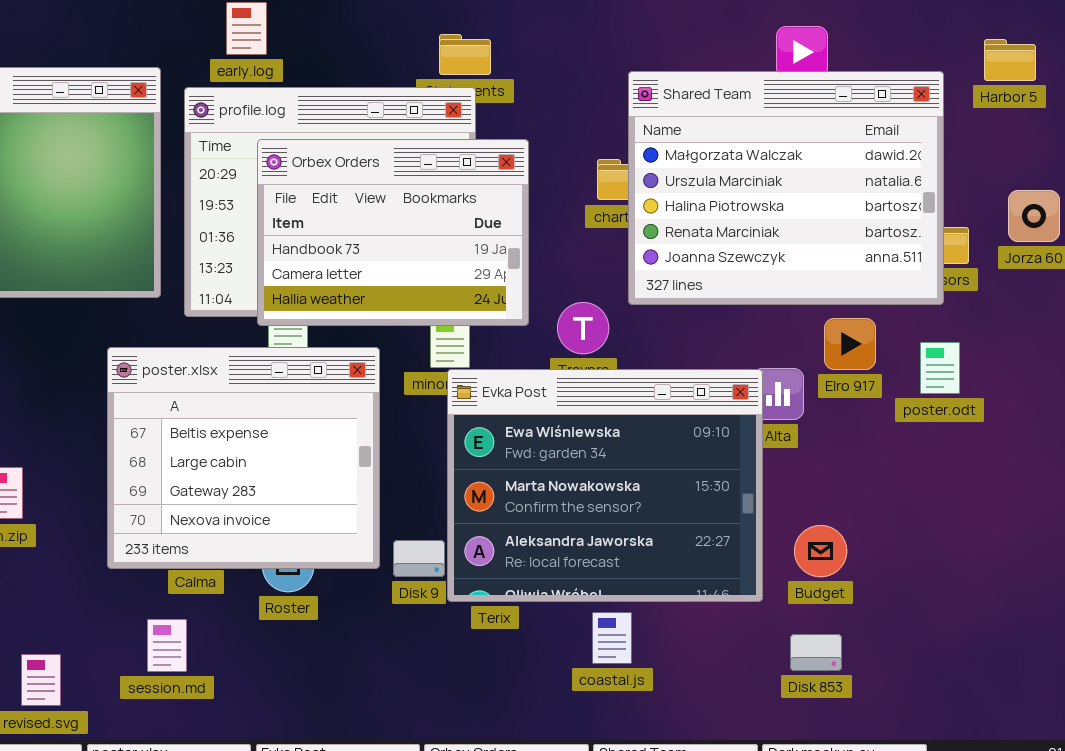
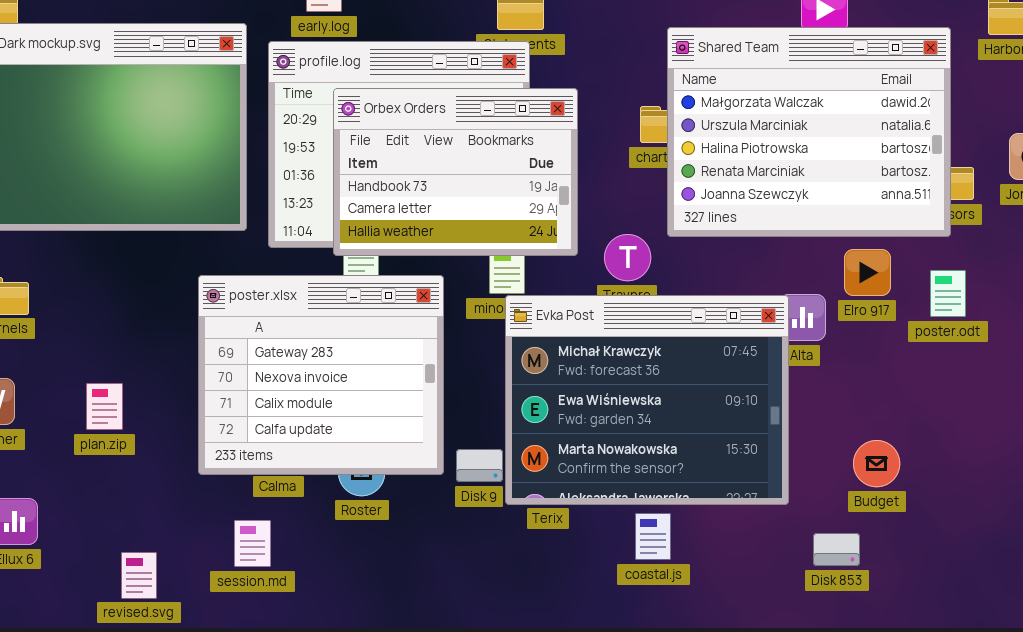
poster.xlsx: [107,347,380,569] -> [198,275,444,475], scrolled down 2 rows
Evka Post: [447,369,763,602] -> [505,295,789,505], scrolled up 1 row
Budget: [794,525,847,577] -> [853,440,900,487], moved

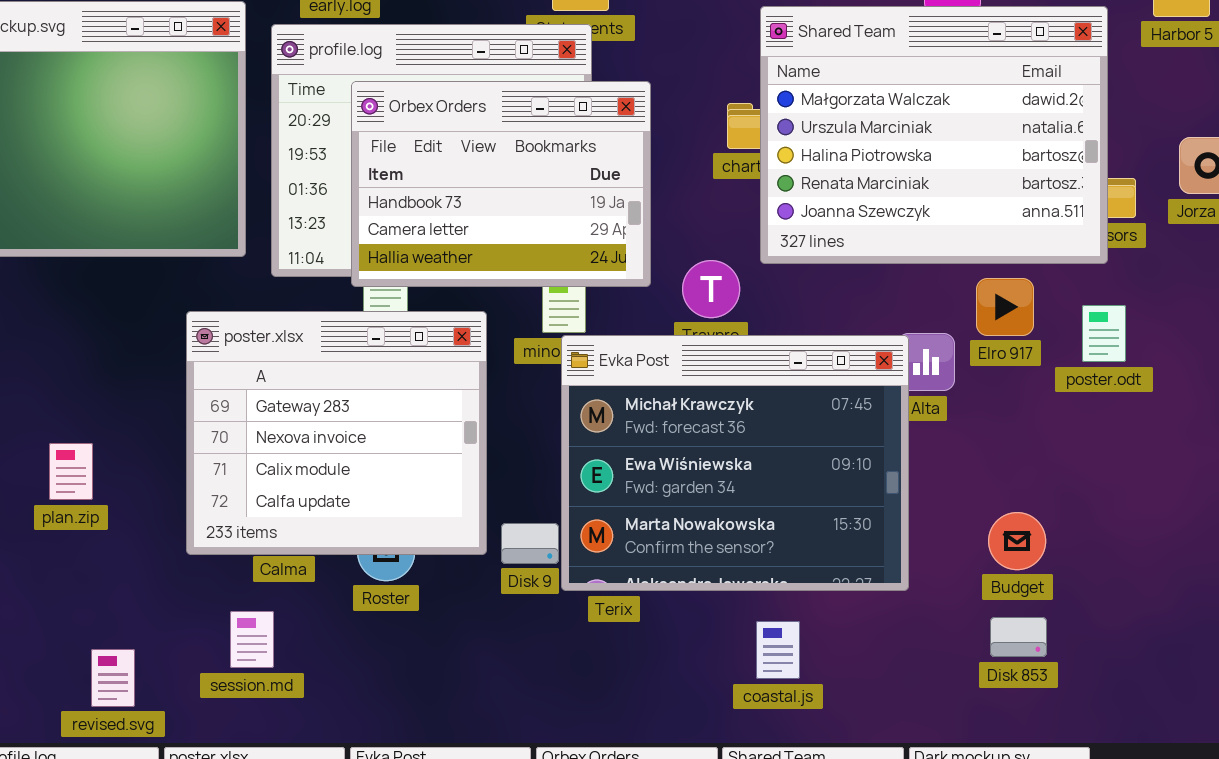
coastal.js: [635,513,671,560] -> [756,621,800,679], moved
Disk 853: [813,533,860,566] -> [990,617,1047,657], moved

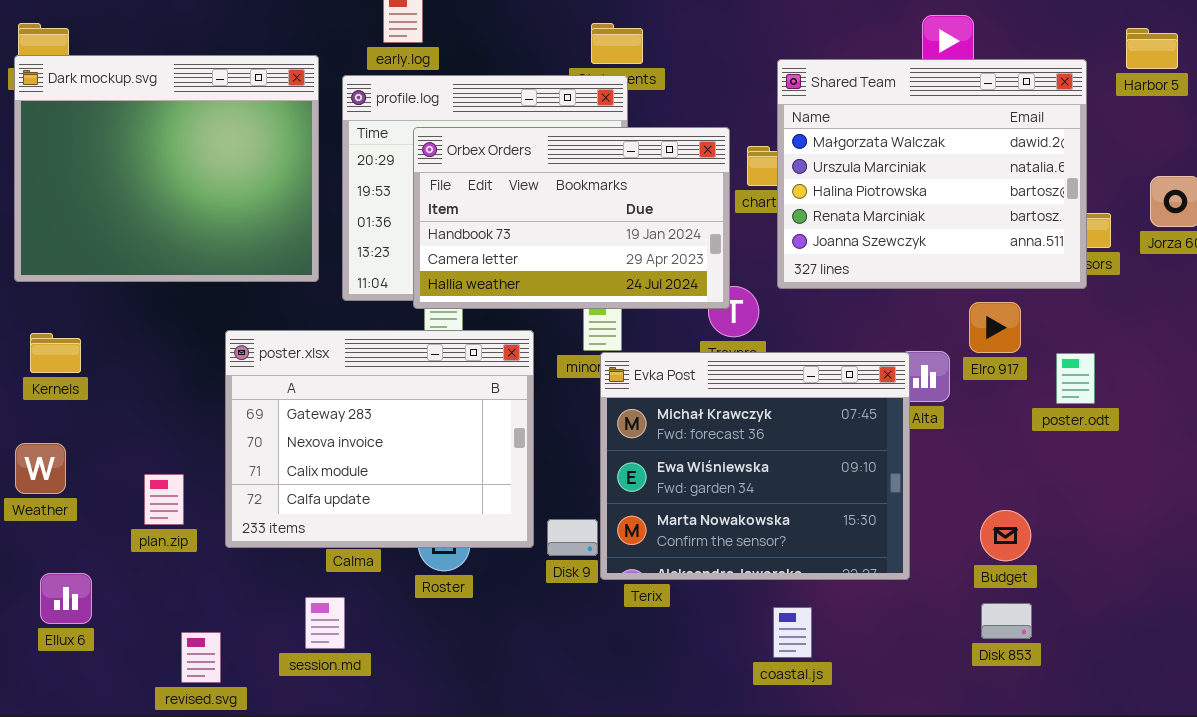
Orbex Orders: [351,81,651,287] -> [413,127,730,309], resized
poster.odt: [1082,305,1126,362] -> [1056,353,1095,404], moved
poster.xlsx: [186,311,487,555] -> [225,330,534,548], resized
plan.zip: [49,443,93,500] -> [144,474,184,525], moved

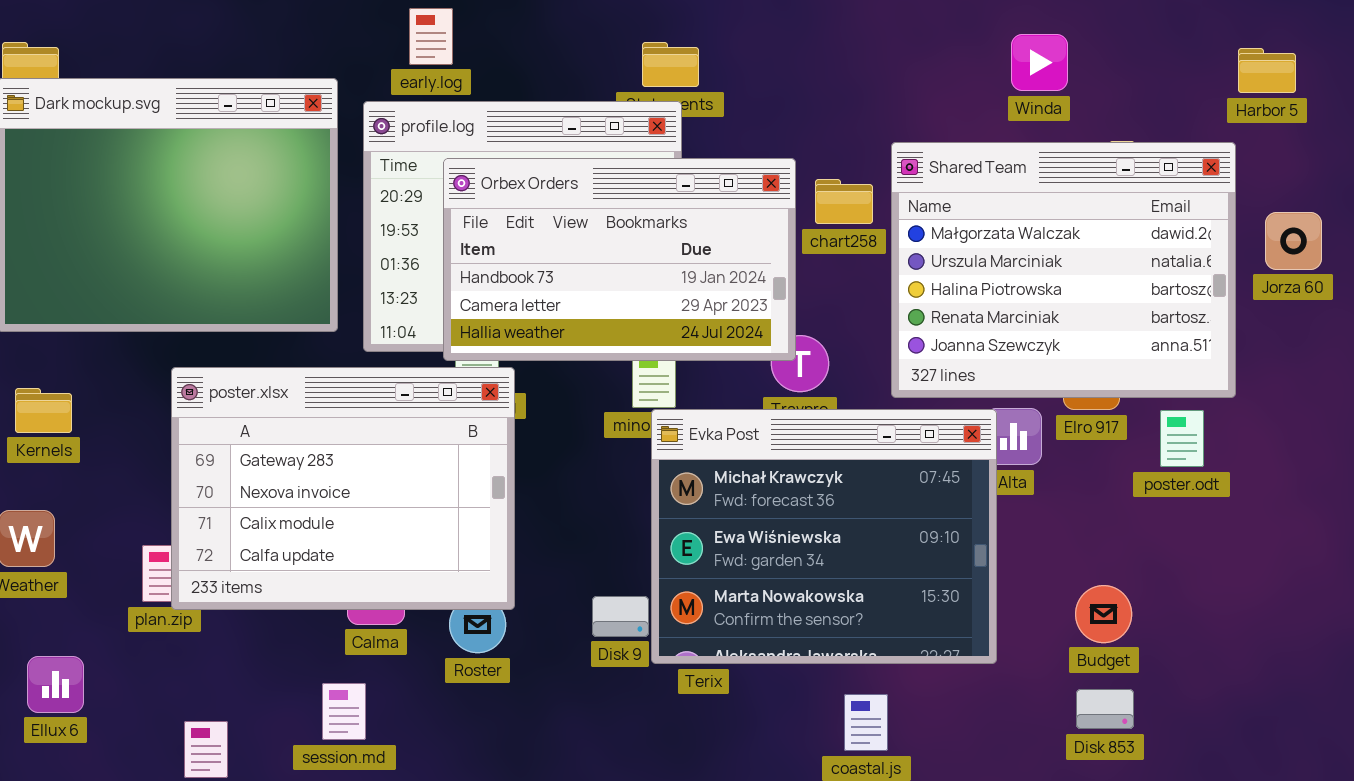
Shared Team: [777,59,1087,289] -> [891,142,1236,398], moved
poster.xlsx: [225,330,534,548] -> [171,367,515,610], moved

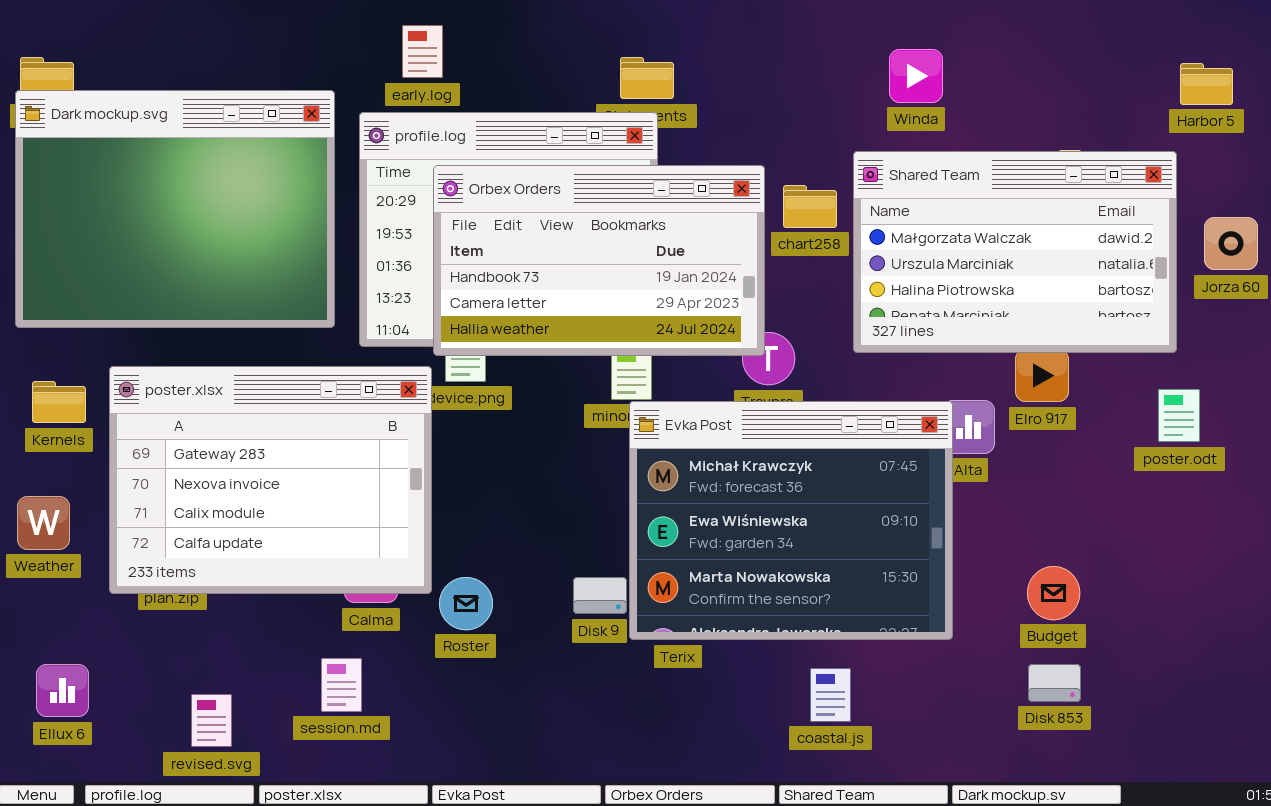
Winda: [1011,34,1068,91] -> [889,49,943,103], moved
Shared Team: [891,142,1236,398] -> [853,151,1177,353], resized
poster.xlsx: [171,367,515,610] -> [109,366,432,594], moved
poster.odt: [1160,410,1204,467] -> [1158,389,1200,442], moved
Ellux 6: [27,656,84,713] -> [36,664,89,717], moved

